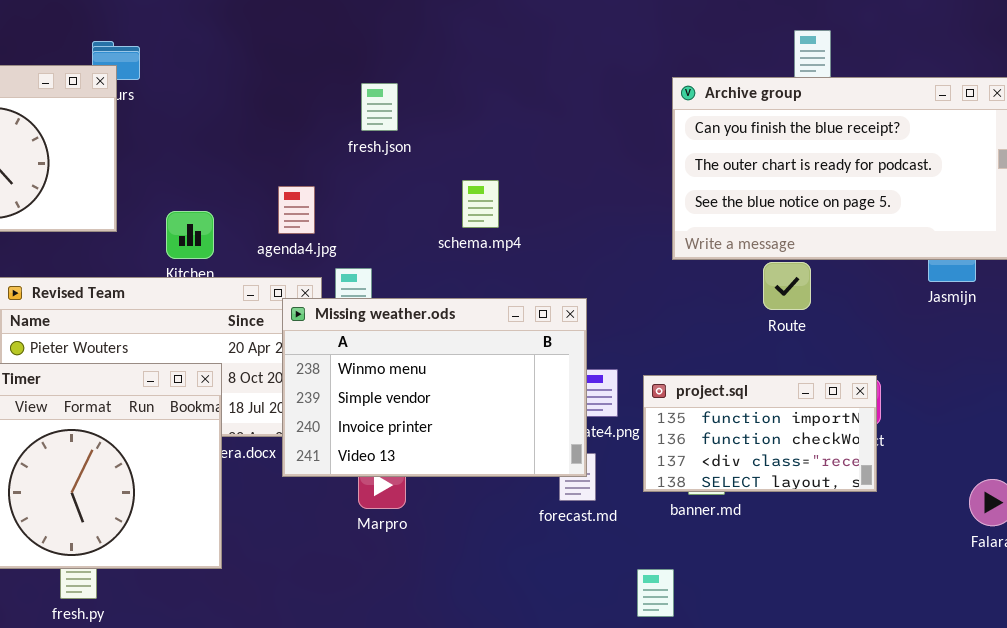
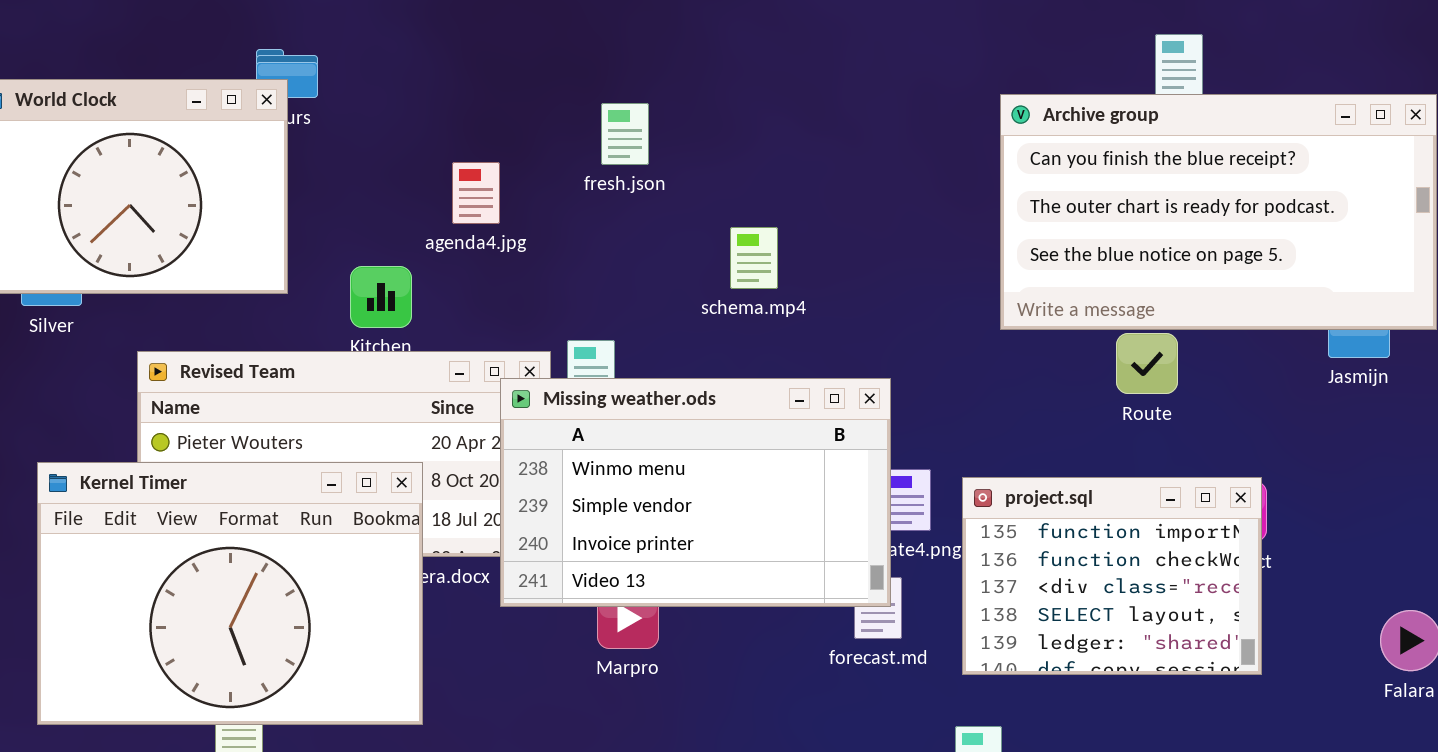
agenda4.jpg: [278,186,315,234] -> [452,162,500,224], moved
project.sql: [643,375,877,492] -> [962,477,1262,675], resized

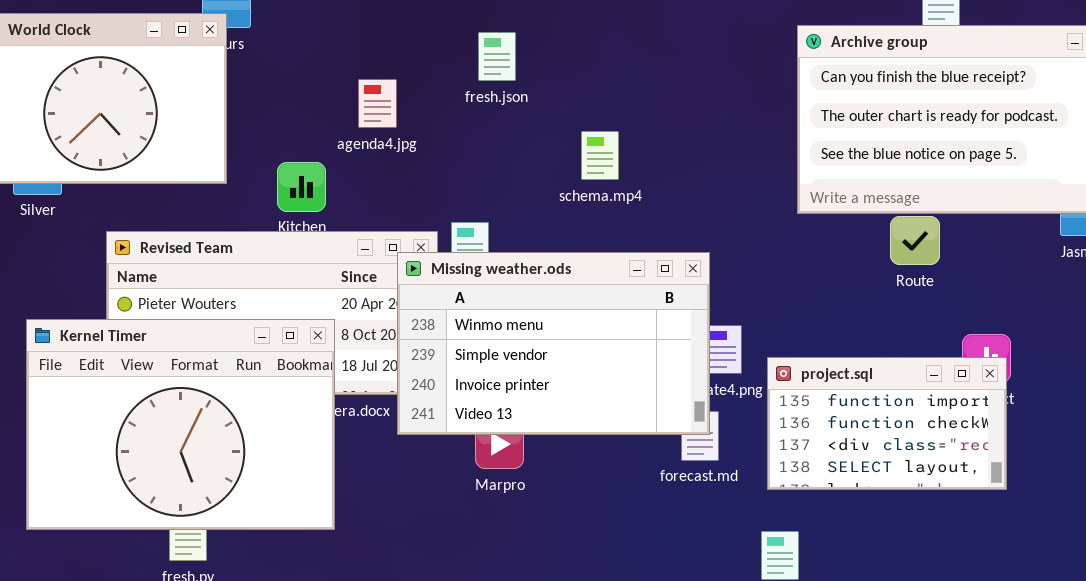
project.sql: [962,477,1262,675] -> [767,357,1007,490], resized

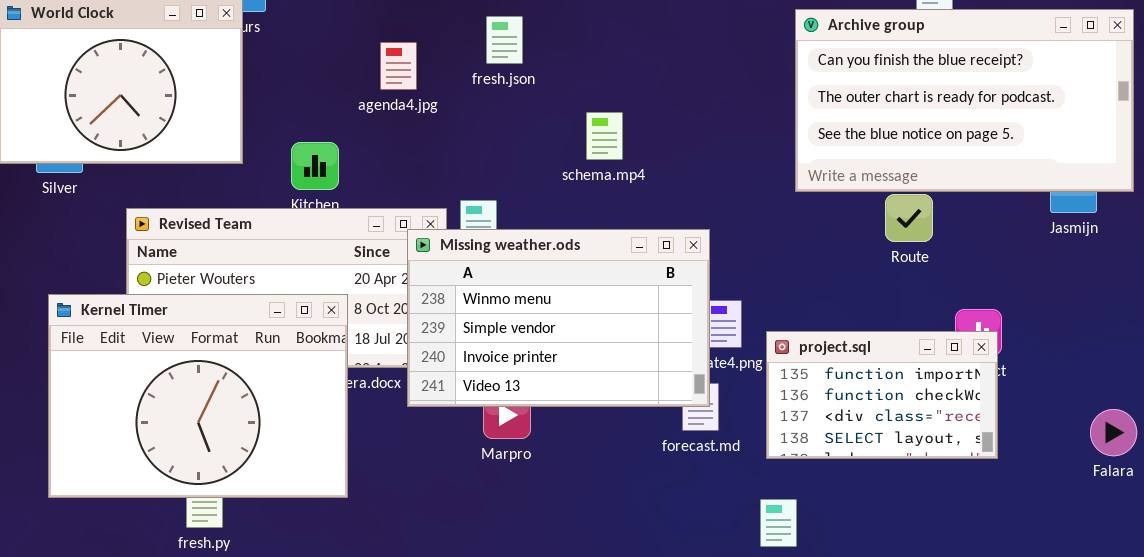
agenda4.jpg: [358,79,397,128] -> [380,42,417,90], moved

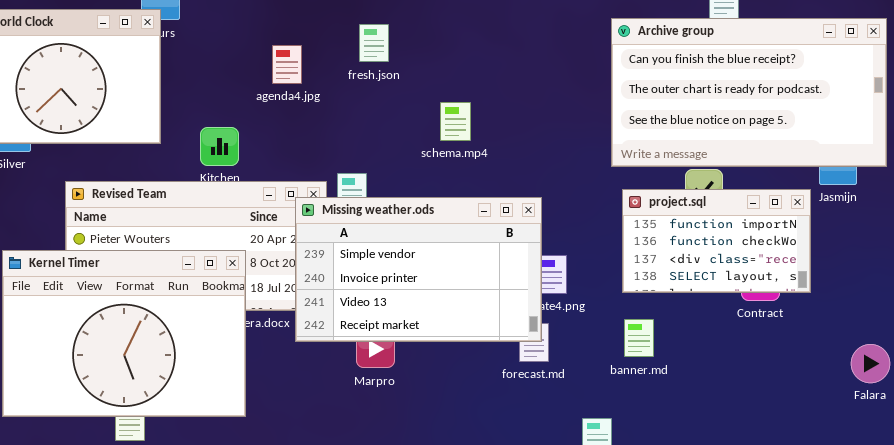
Missing weather.ods: [407,229,710,407] -> [295,197,542,342], scrolled down 1 row
project.sql: [766,331,998,459] -> [622,189,811,293], moved

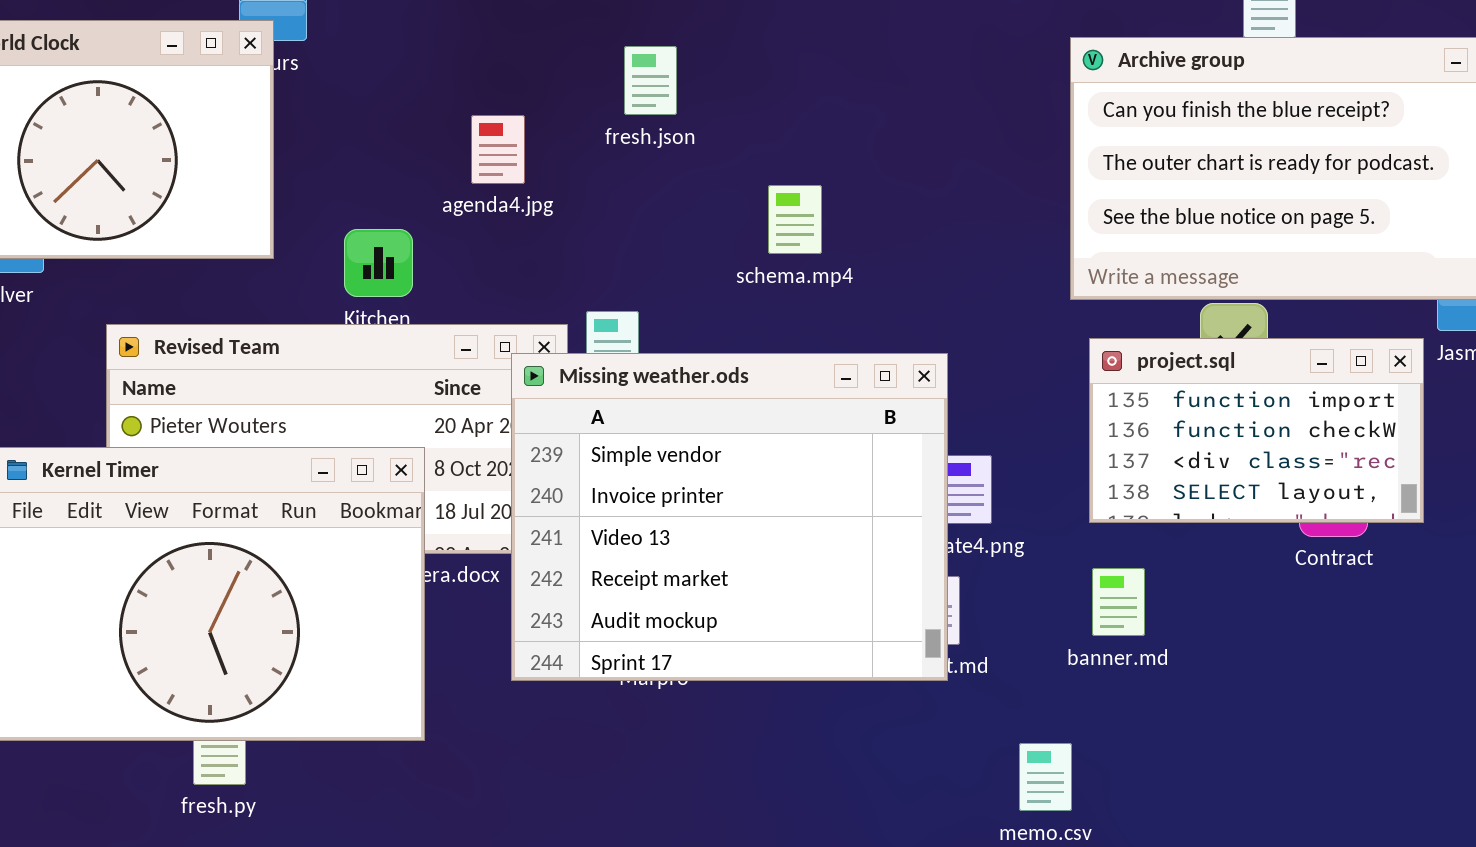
agenda4.jpg: [272,45,302,84] -> [471,115,525,184], moved
Missing weather.ods: [295,197,542,342] -> [511,353,948,681], resized

